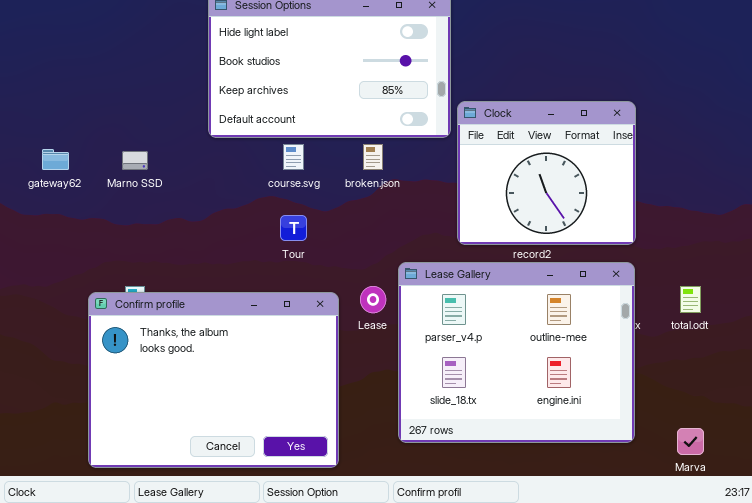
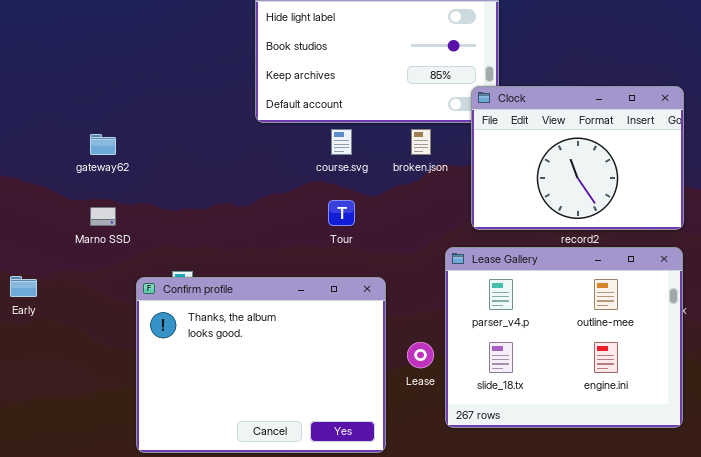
Clock: [457,101,636,245] -> [471,86,684,230], resized
Marno SSD: [122,151,148,170] -> [90,207,116,226], moved
Lease: [360,286,386,313] -> [407,342,434,368], moved

